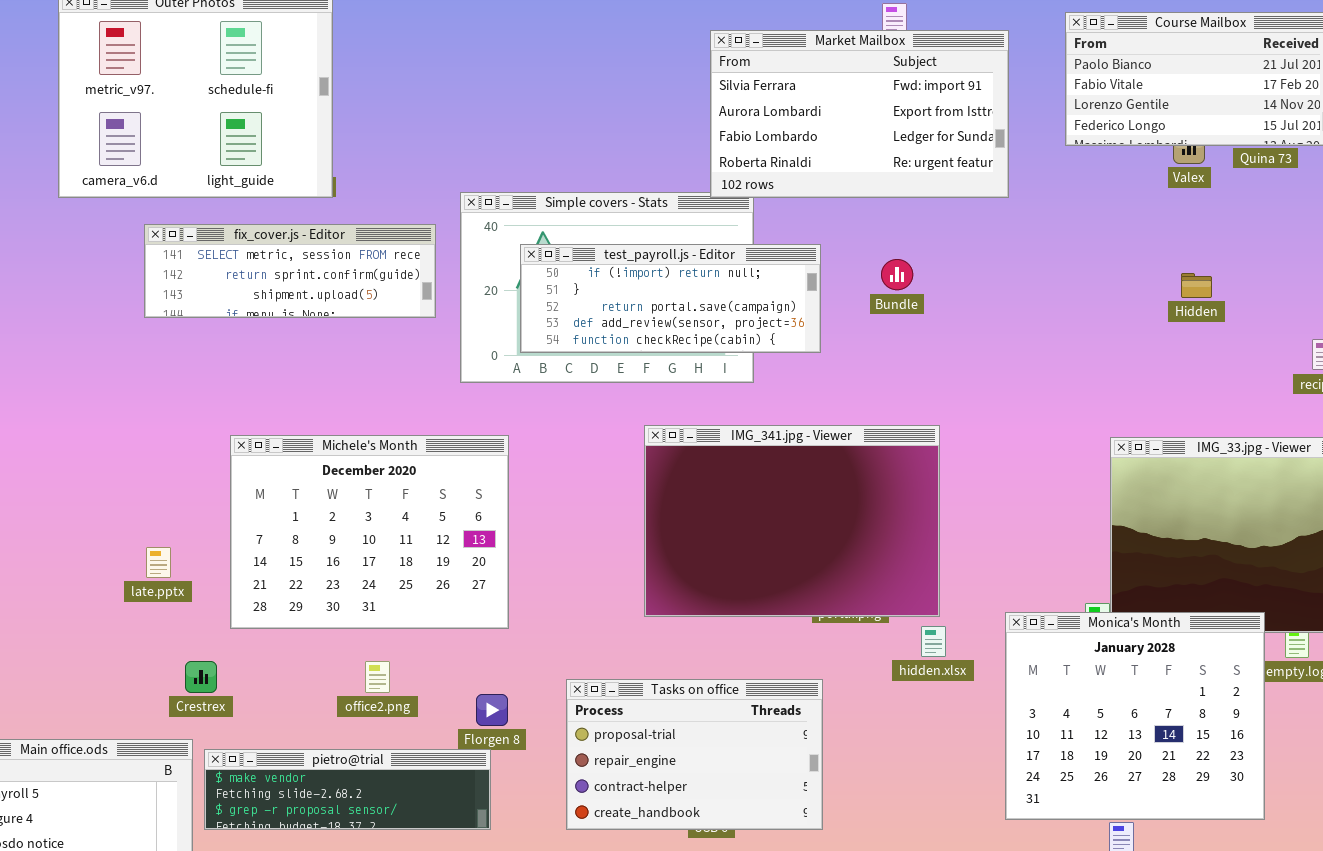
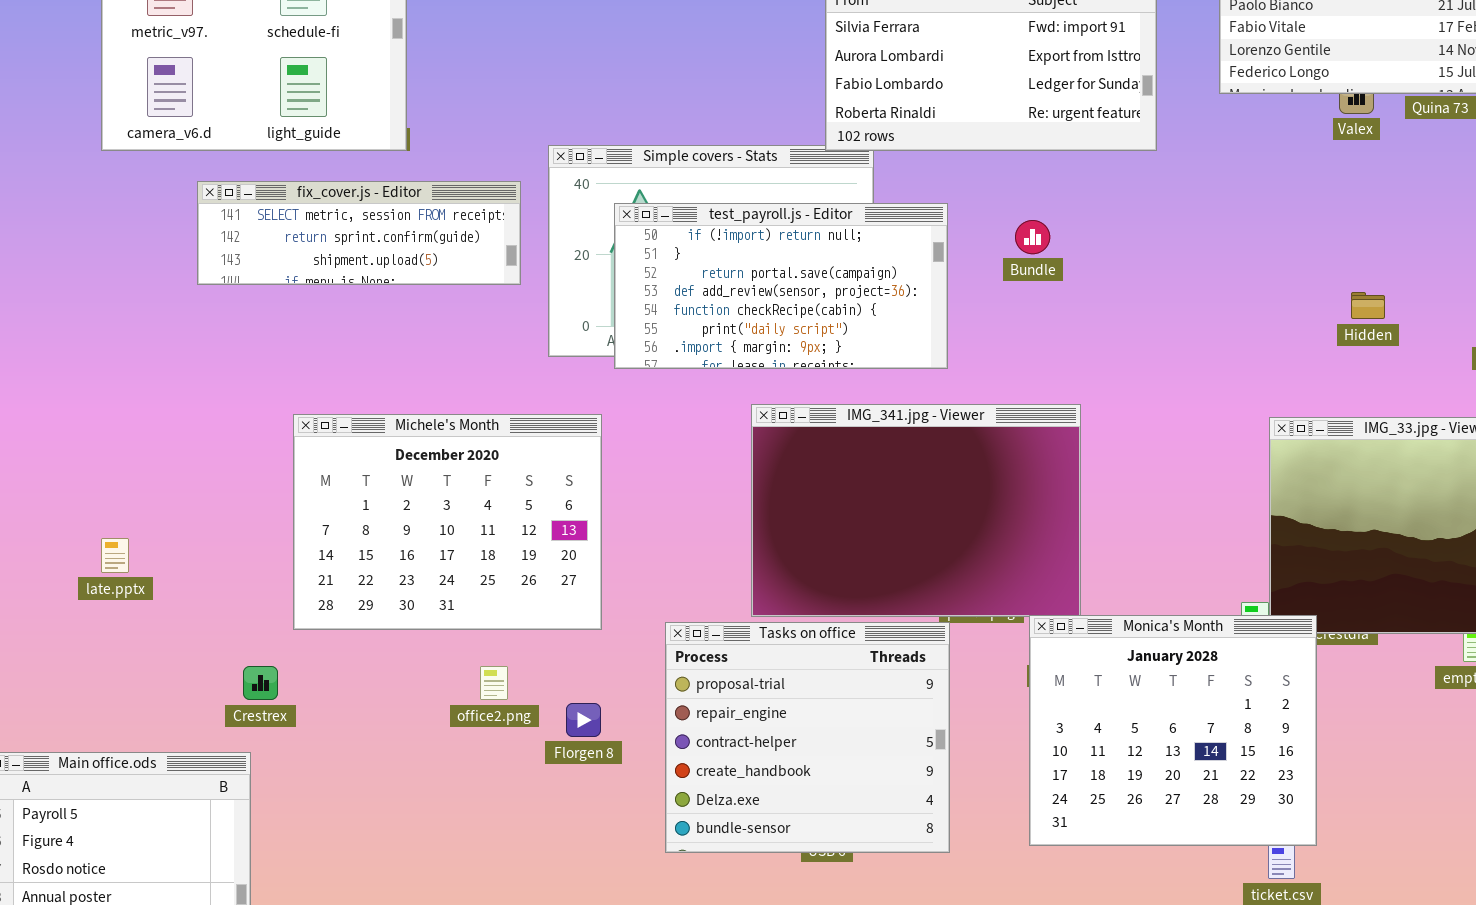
test_payroll.js - Editor: [520,244,821,353] -> [614,203,948,369], resized
Hidden: [1181,273,1212,298] -> [1351,292,1385,319], moved
late.pptx: [146,547,171,578] -> [101,538,129,573], moved
Monica's Month: [1005,612,1265,820] -> [1029,615,1317,846], moved
office2.png: [365,661,390,693] -> [480,666,508,700], moved
Tasks on office: [566,679,823,830] -> [665,622,950,853], resized
pietro@trial: [204,749,491,830] -> none, closed

